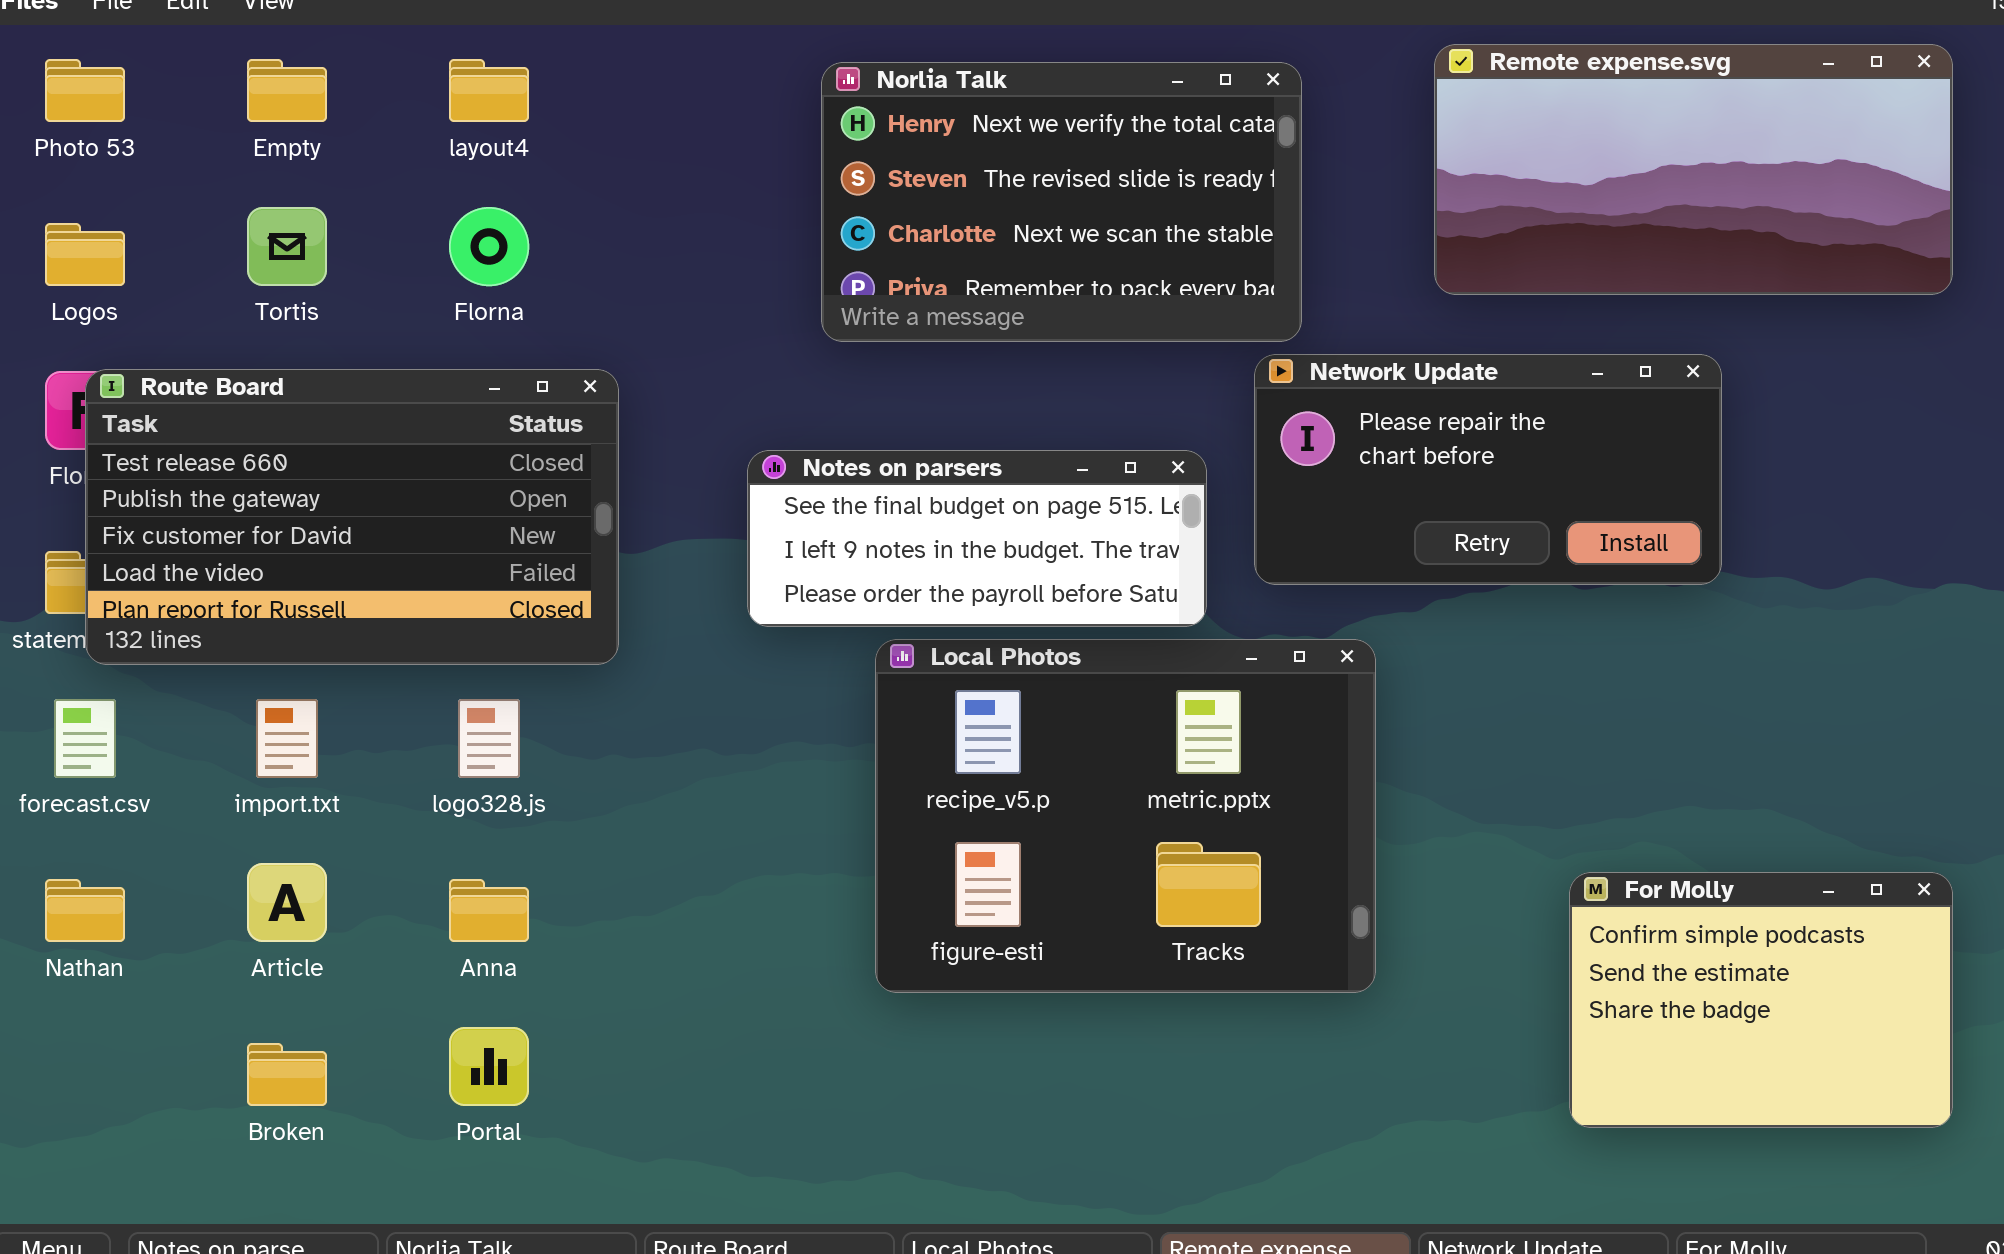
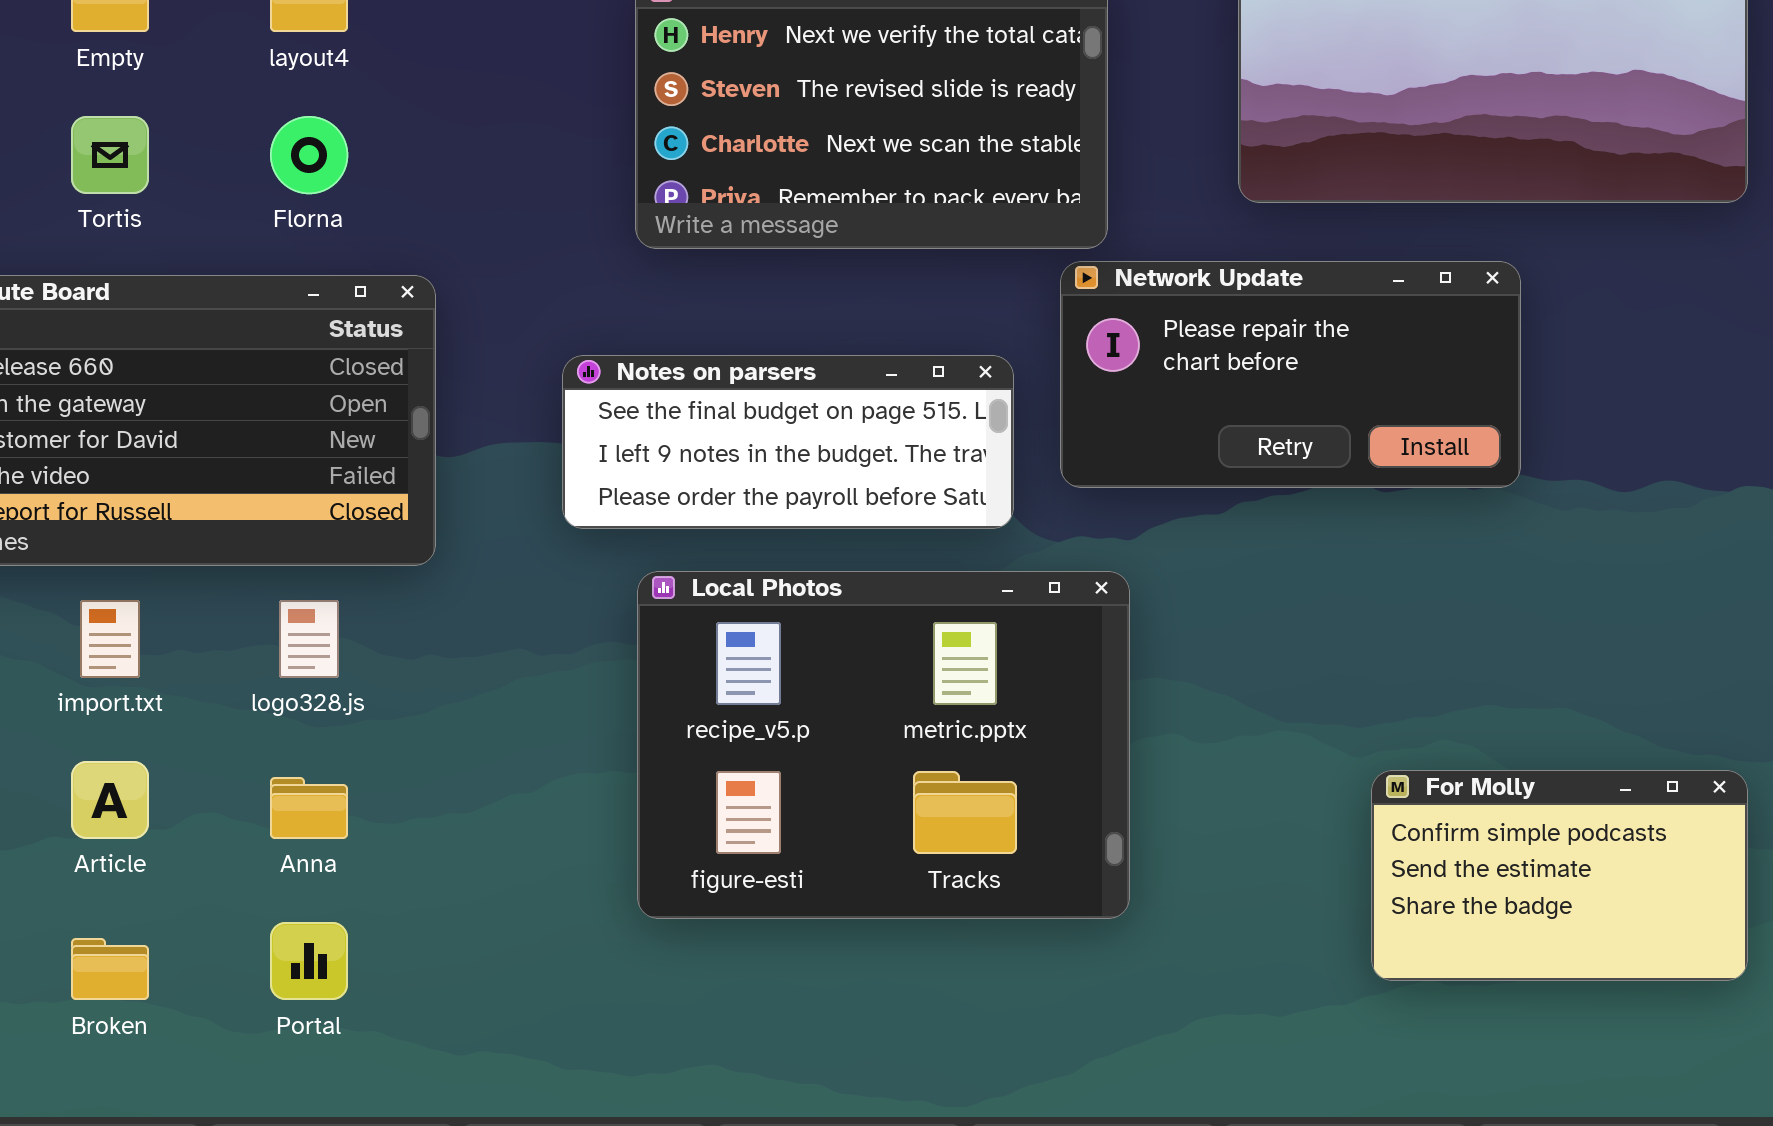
Local Photos: [875,639,1376,993] -> [637,571,1130,919], moved
For Molly: [1569,872,1953,1128] -> [1371,770,1748,981], resized

